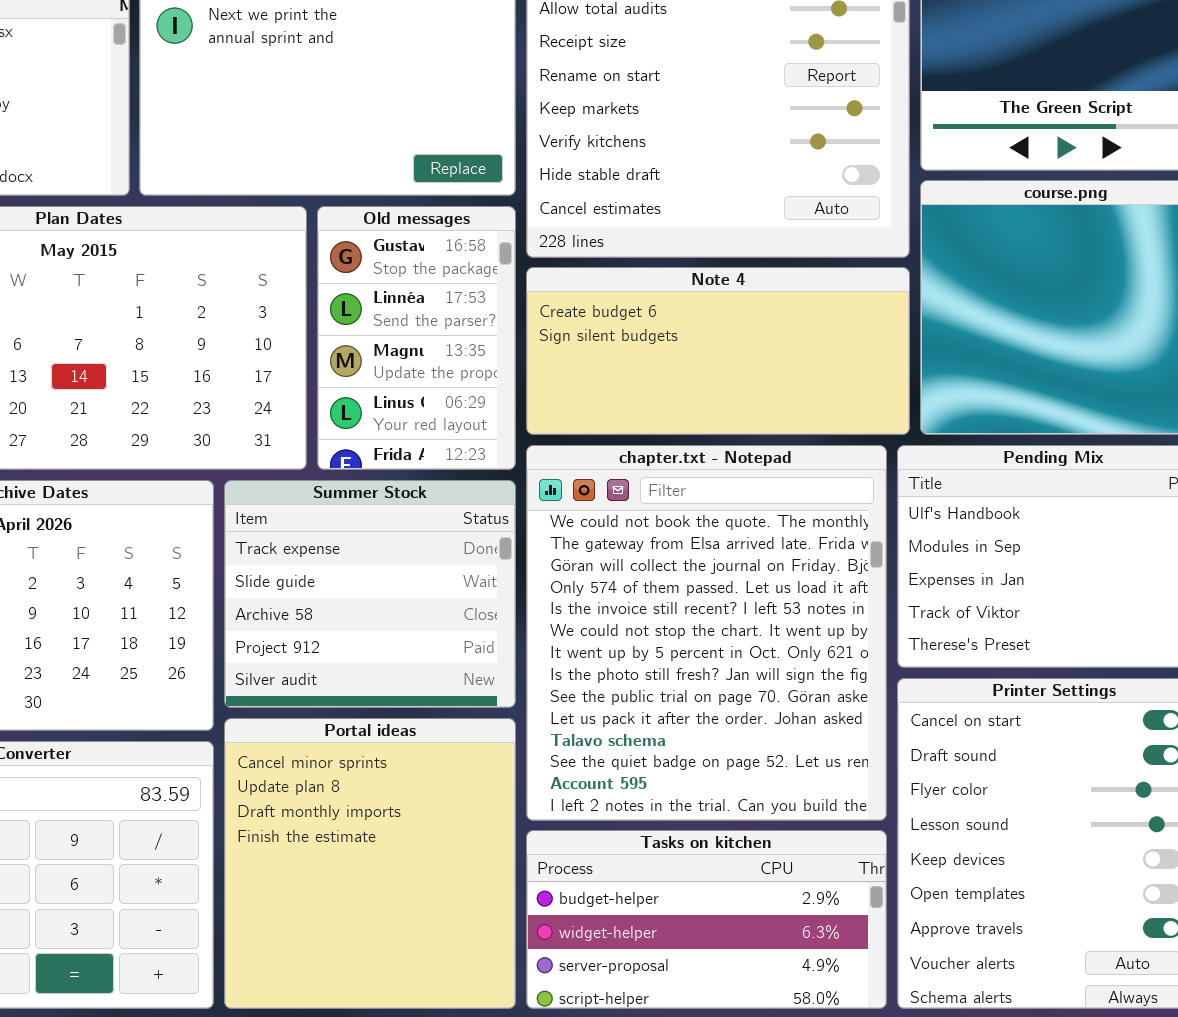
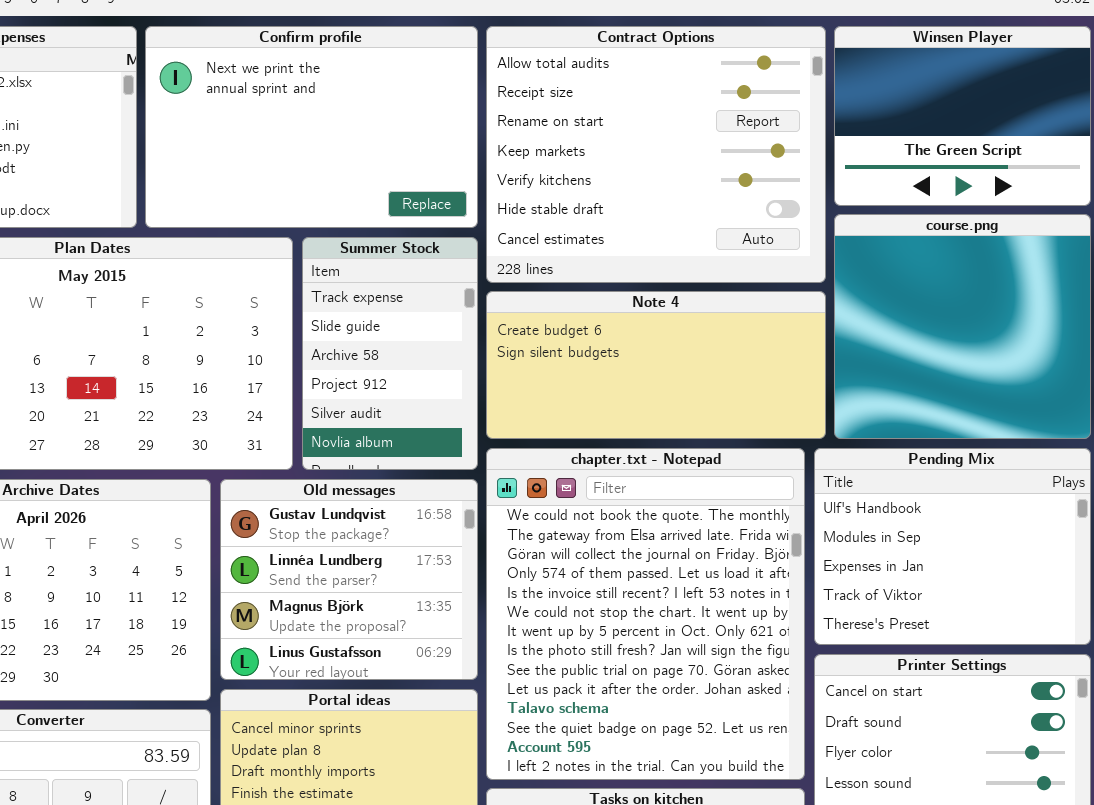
Old messages: [317,206,516,470] -> [220,479,478,680], moved, resized
Summer Stock: [224,480,516,708] -> [302,237,478,470], moved, resized

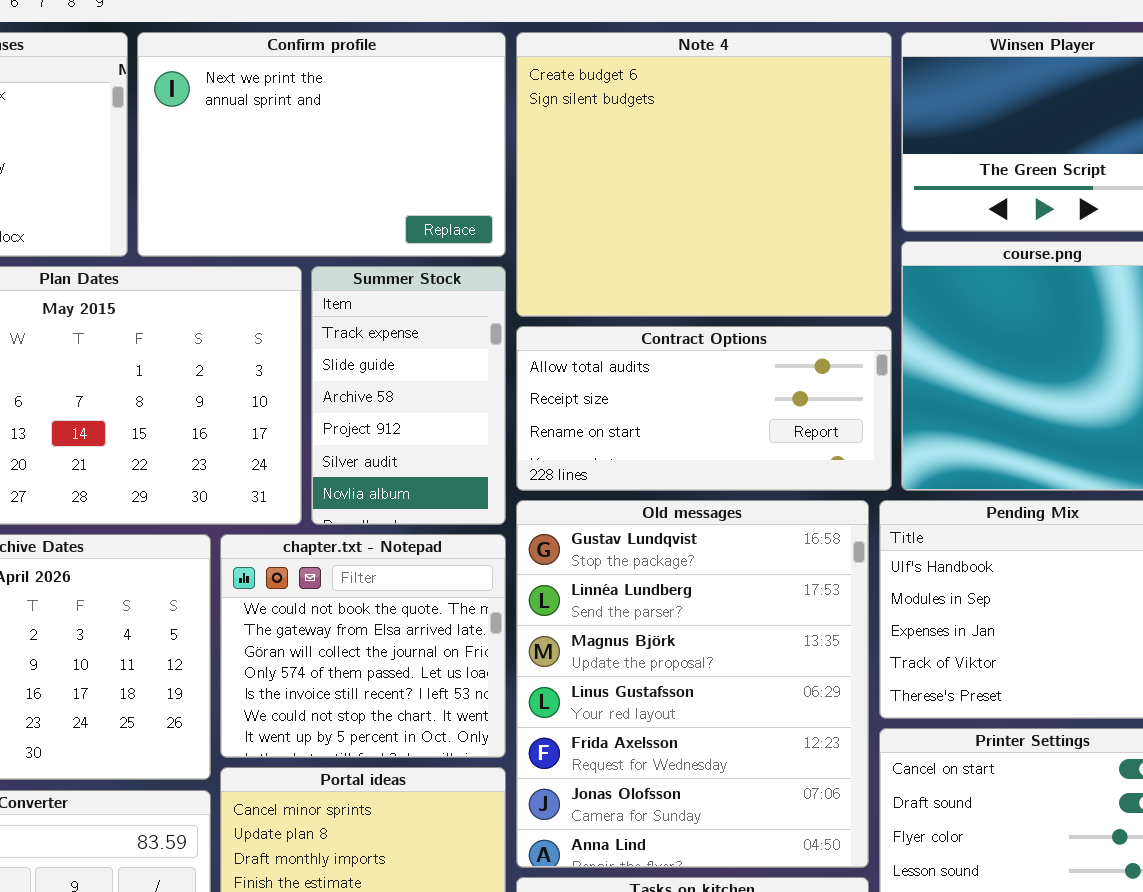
Contract Options: [486,26,826,283] -> [516,326,892,491], moved, resized
Note 4: [486,291,826,439] -> [516,32,892,317], moved, resized
chapter.txt - Notepad: [486,448,805,780] -> [220,534,506,758], moved, resized
Old messages: [220,479,478,680] -> [516,500,869,868], moved, resized

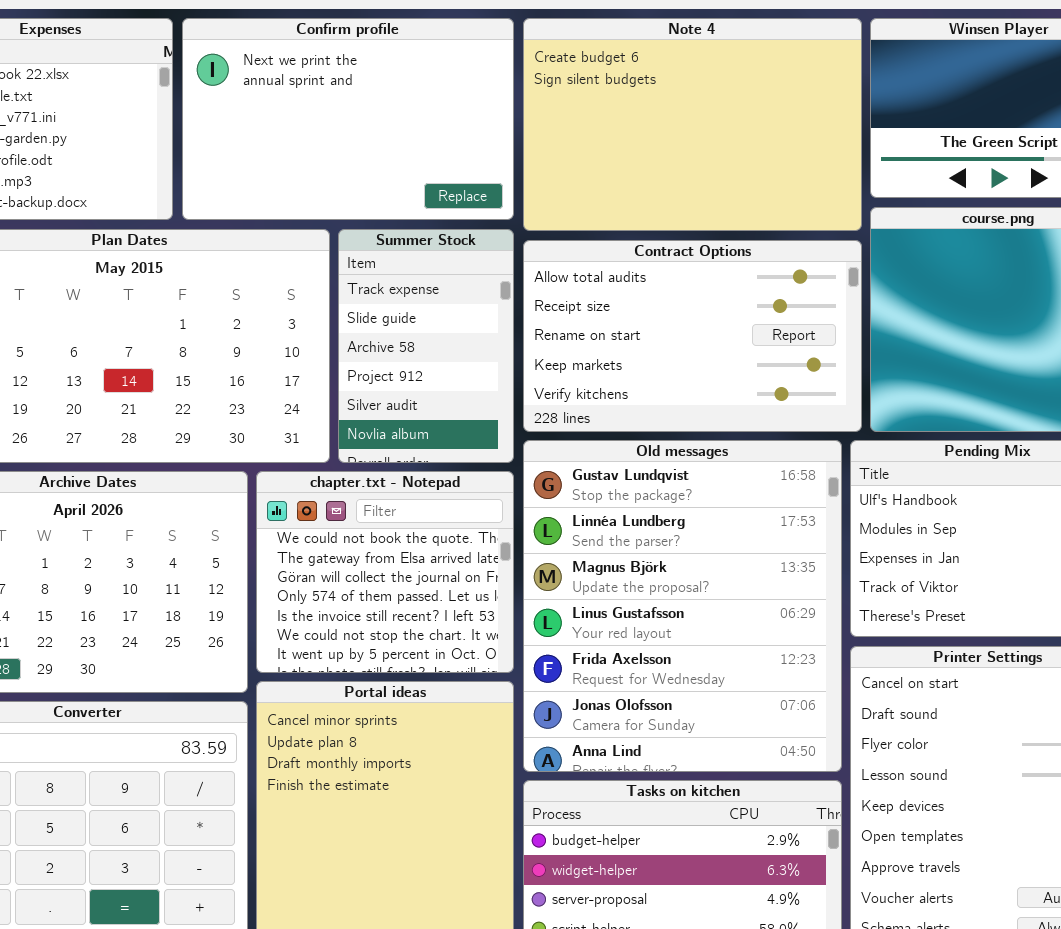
Note 4: [516,32,892,317] -> [523,18,862,231], resized
Contract Options: [516,326,892,491] -> [523,240,862,432], resized

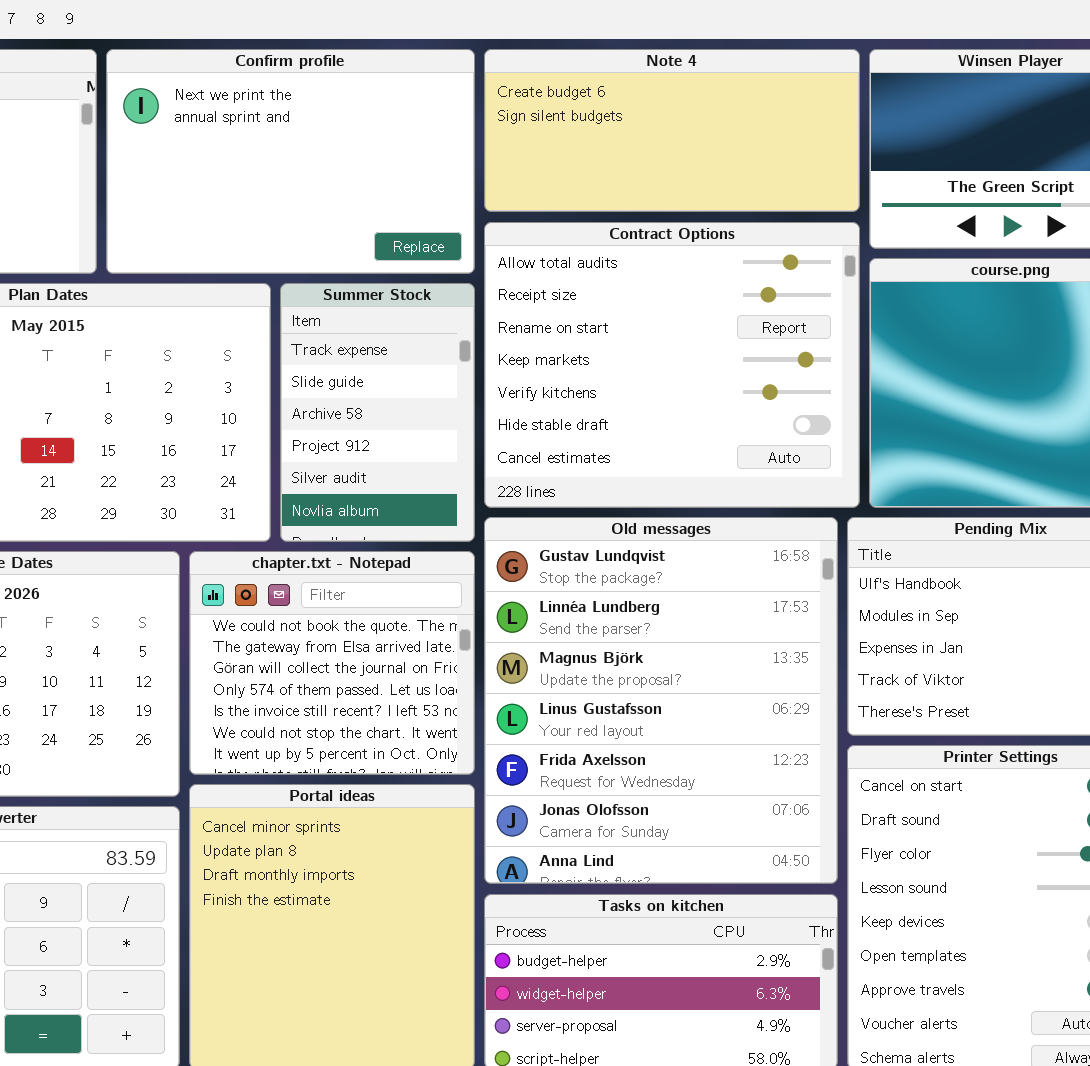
Note 4: [523,18,862,231] -> [484,49,860,212], resized
Contract Options: [523,240,862,432] -> [484,222,860,508], resized

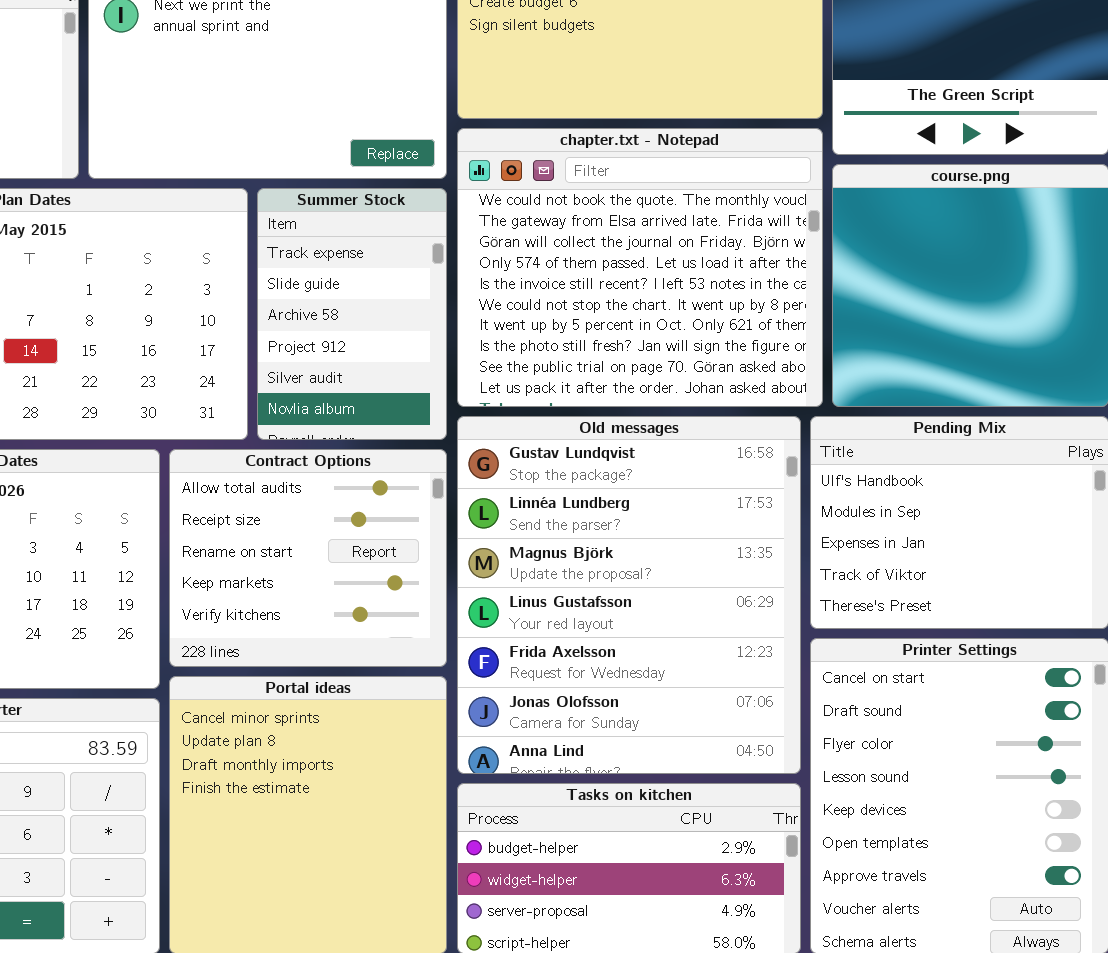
Contract Options: [484,222,860,508] -> [169,449,447,667], moved, resized
chapter.txt - Notepad: [189,551,475,775] -> [457,128,823,407], moved, resized

